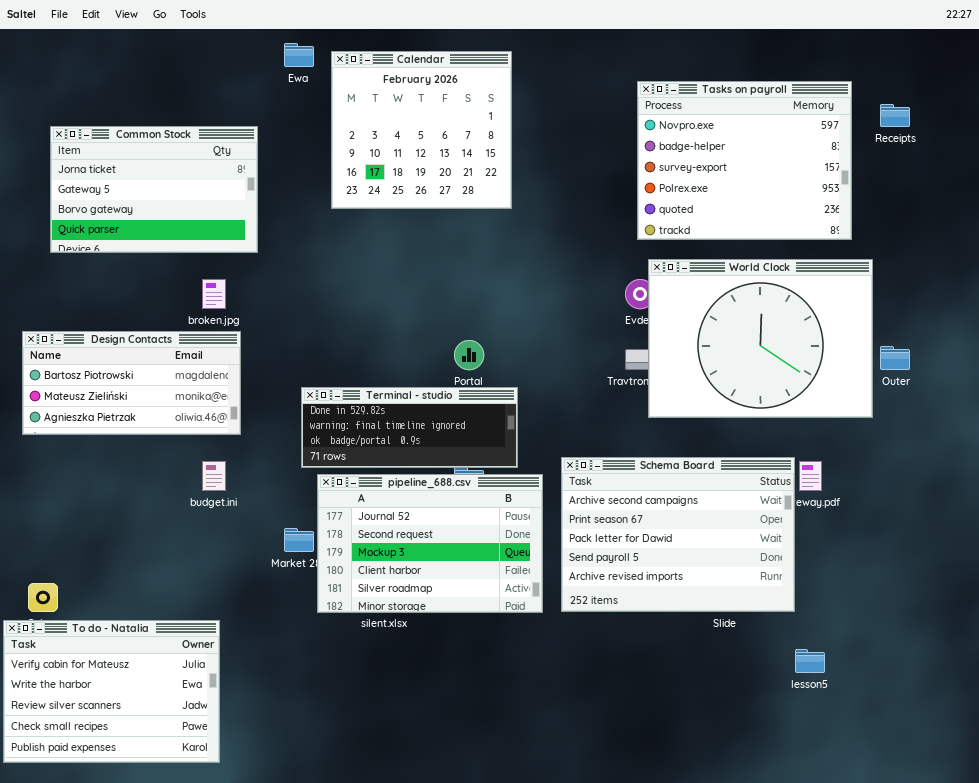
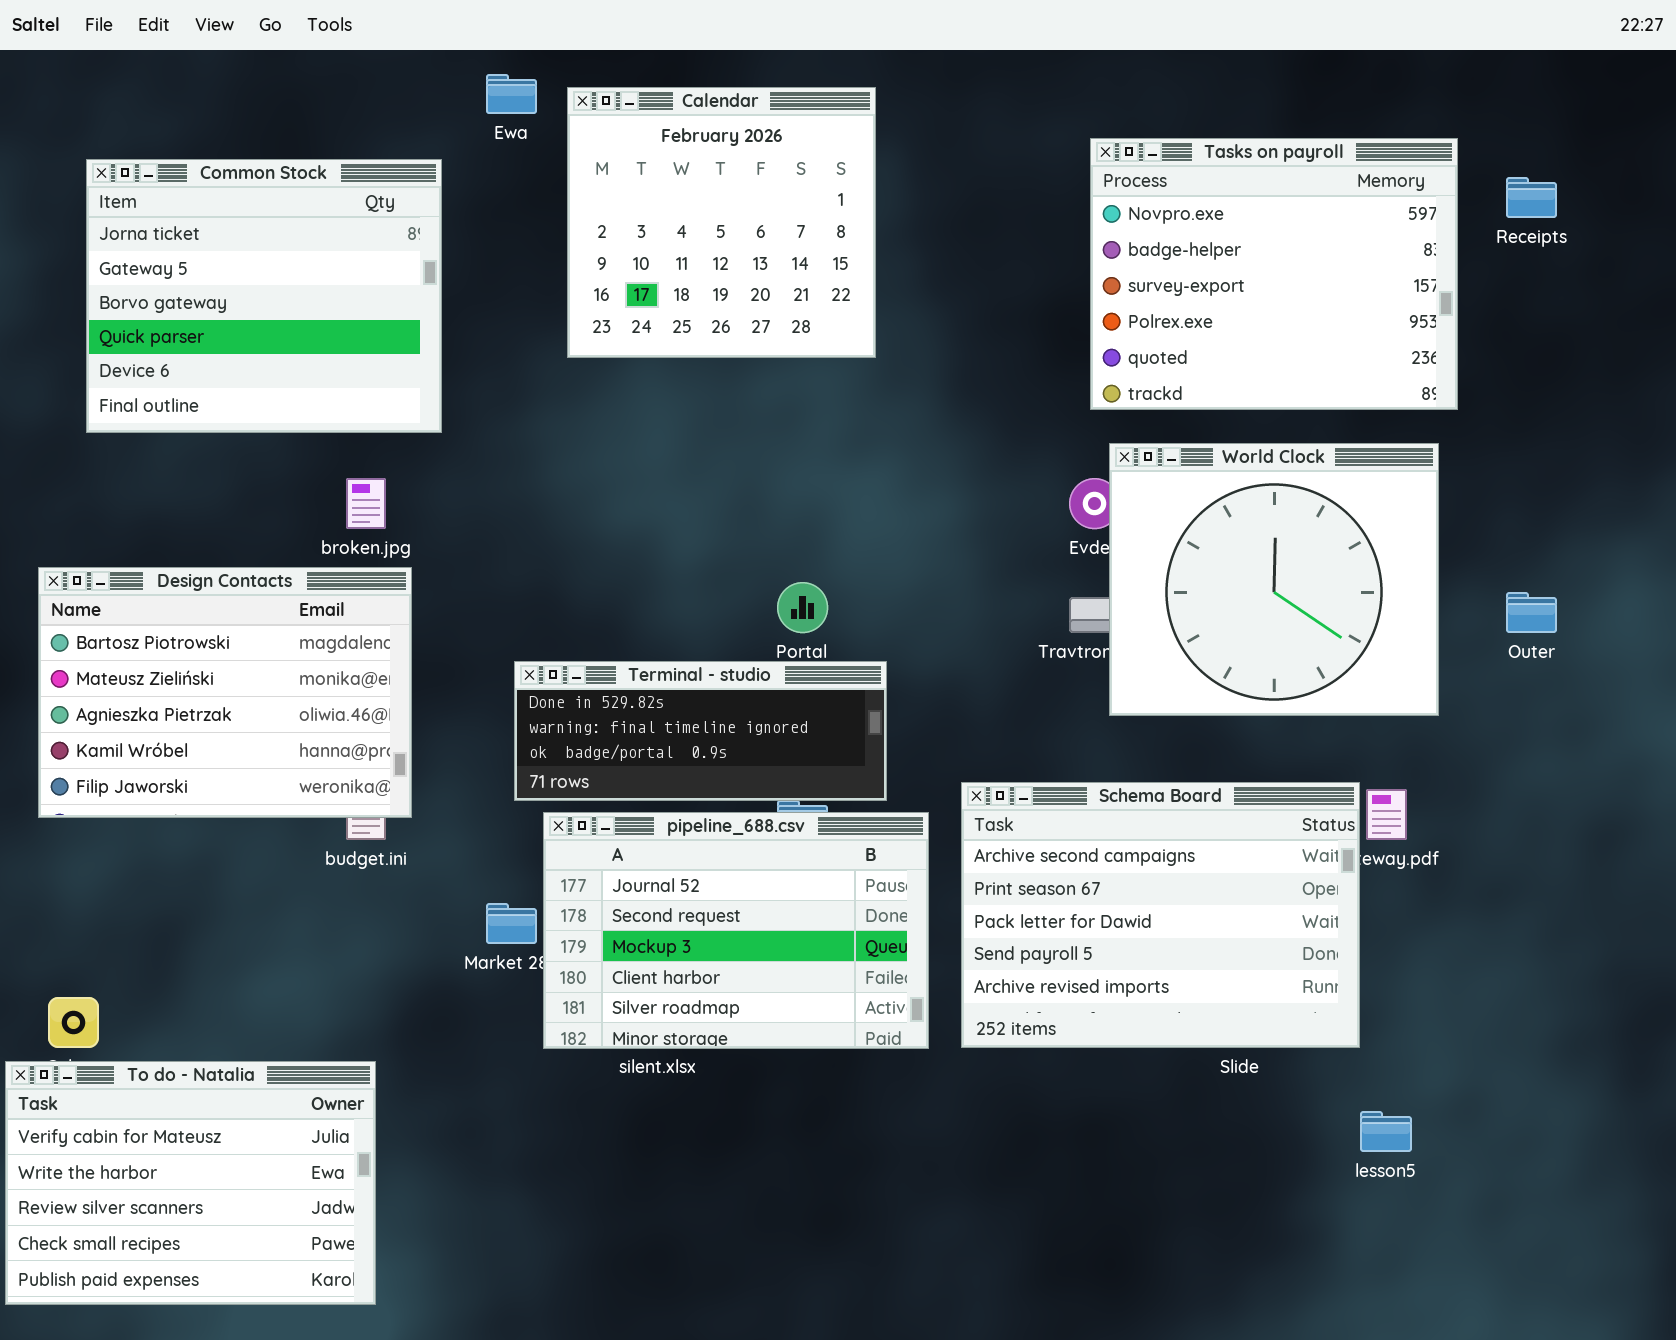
Common Stock: [50,126,258,253] -> [86,159,442,433], resized
World Clock: [648,259,873,418] -> [1109,443,1439,716], resized
Design Contacts: [22,331,241,435] -> [38,567,412,818], resized

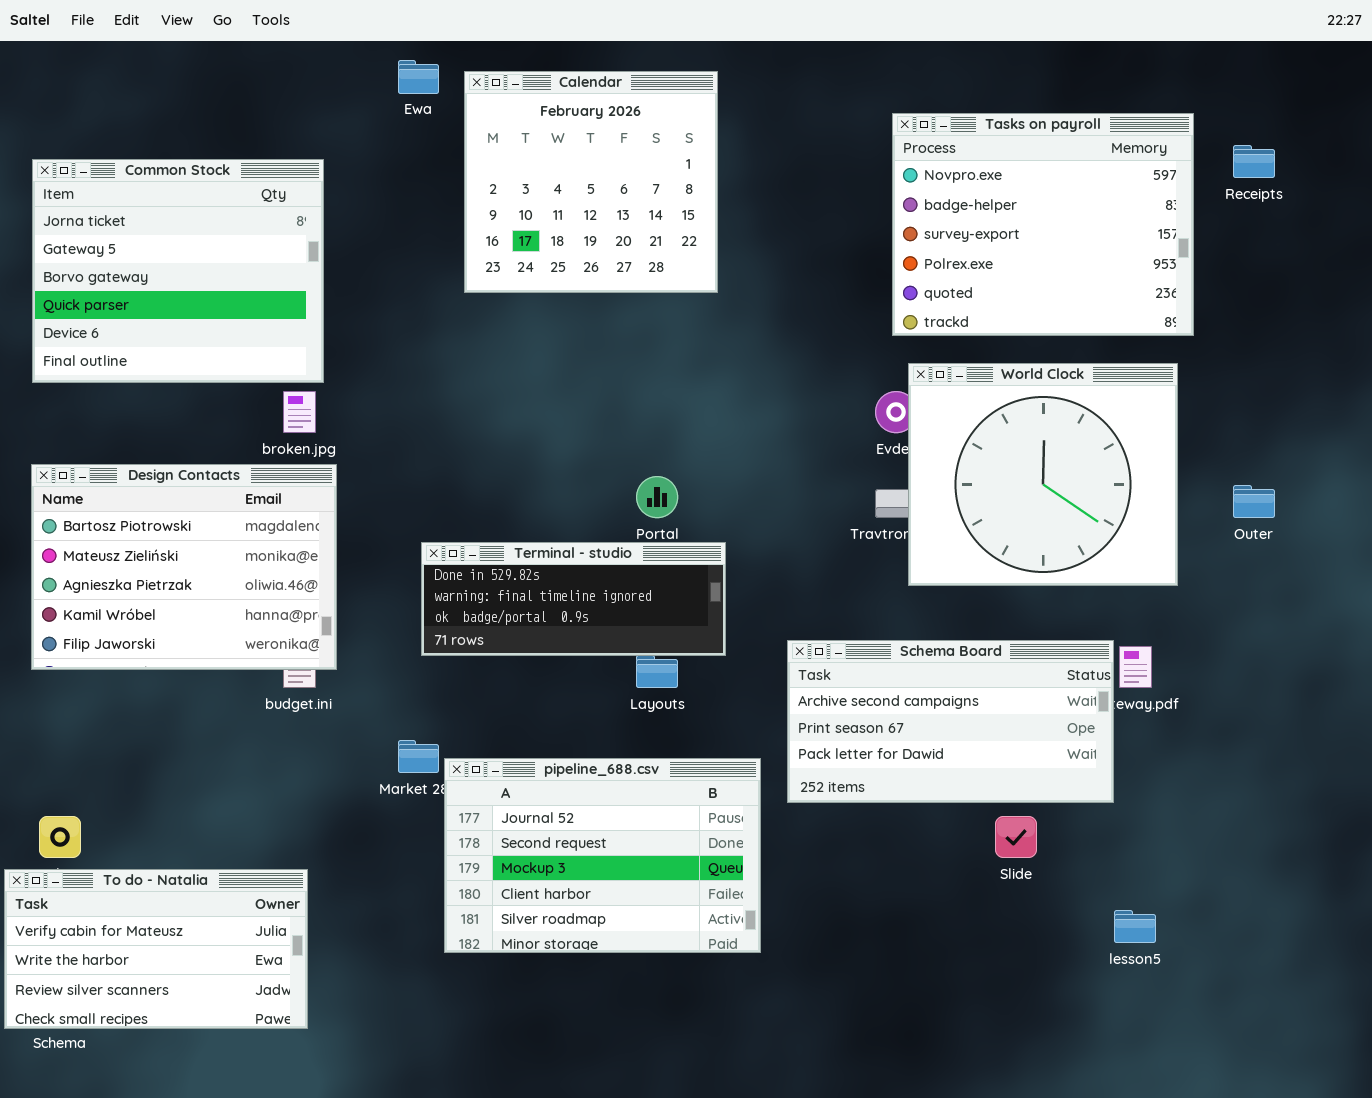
Common Stock: [86,159,442,433] -> [32,159,324,383], moved
Schema Board: [961,782,1360,1048] -> [787,640,1114,803], resized
pipeline_688.csv: [543,812,929,1049] -> [444,758,761,953], moved
To do - Natalia: [5,1061,376,1305] -> [4,869,308,1029], resized

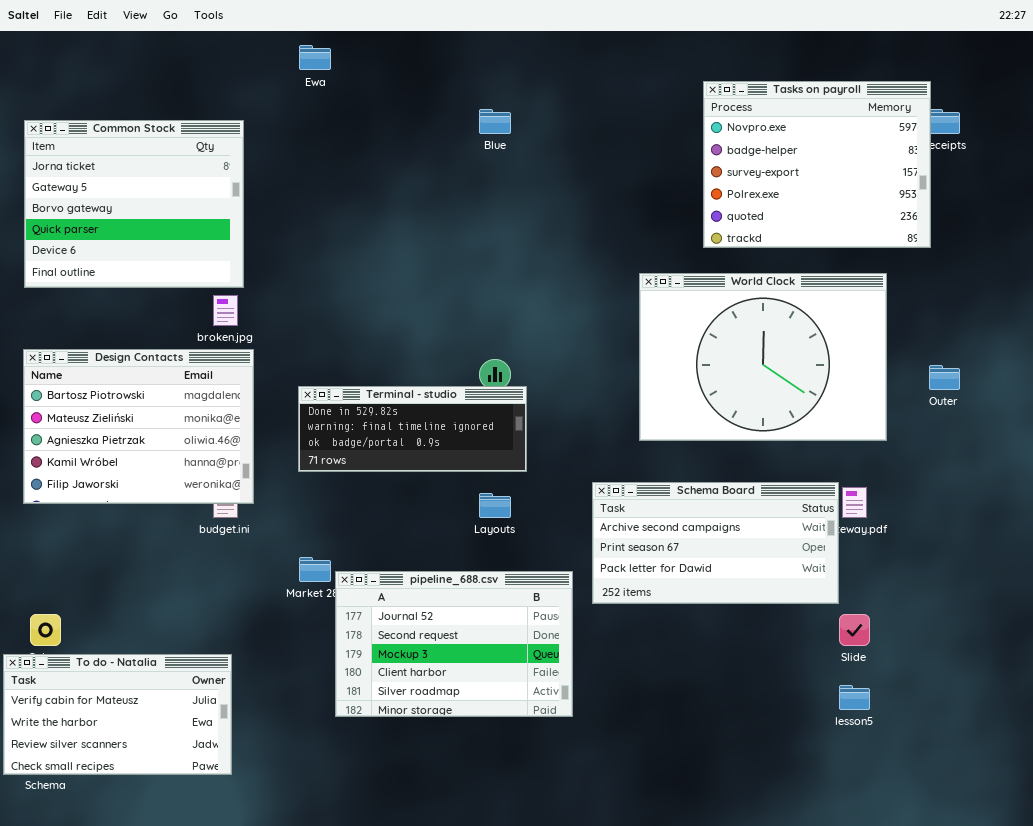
Calendar: [464,71,718,293] -> none, closed
Tasks on payroll: [892,113,1194,336] -> [703,81,931,248], moved
World Clock: [908,363,1178,586] -> [639,273,887,441], resized
Terminal - studio: [421,542,726,656] -> [298,386,527,472], moved
Slide: [995,816,1037,858] -> [839,614,870,646], moved

